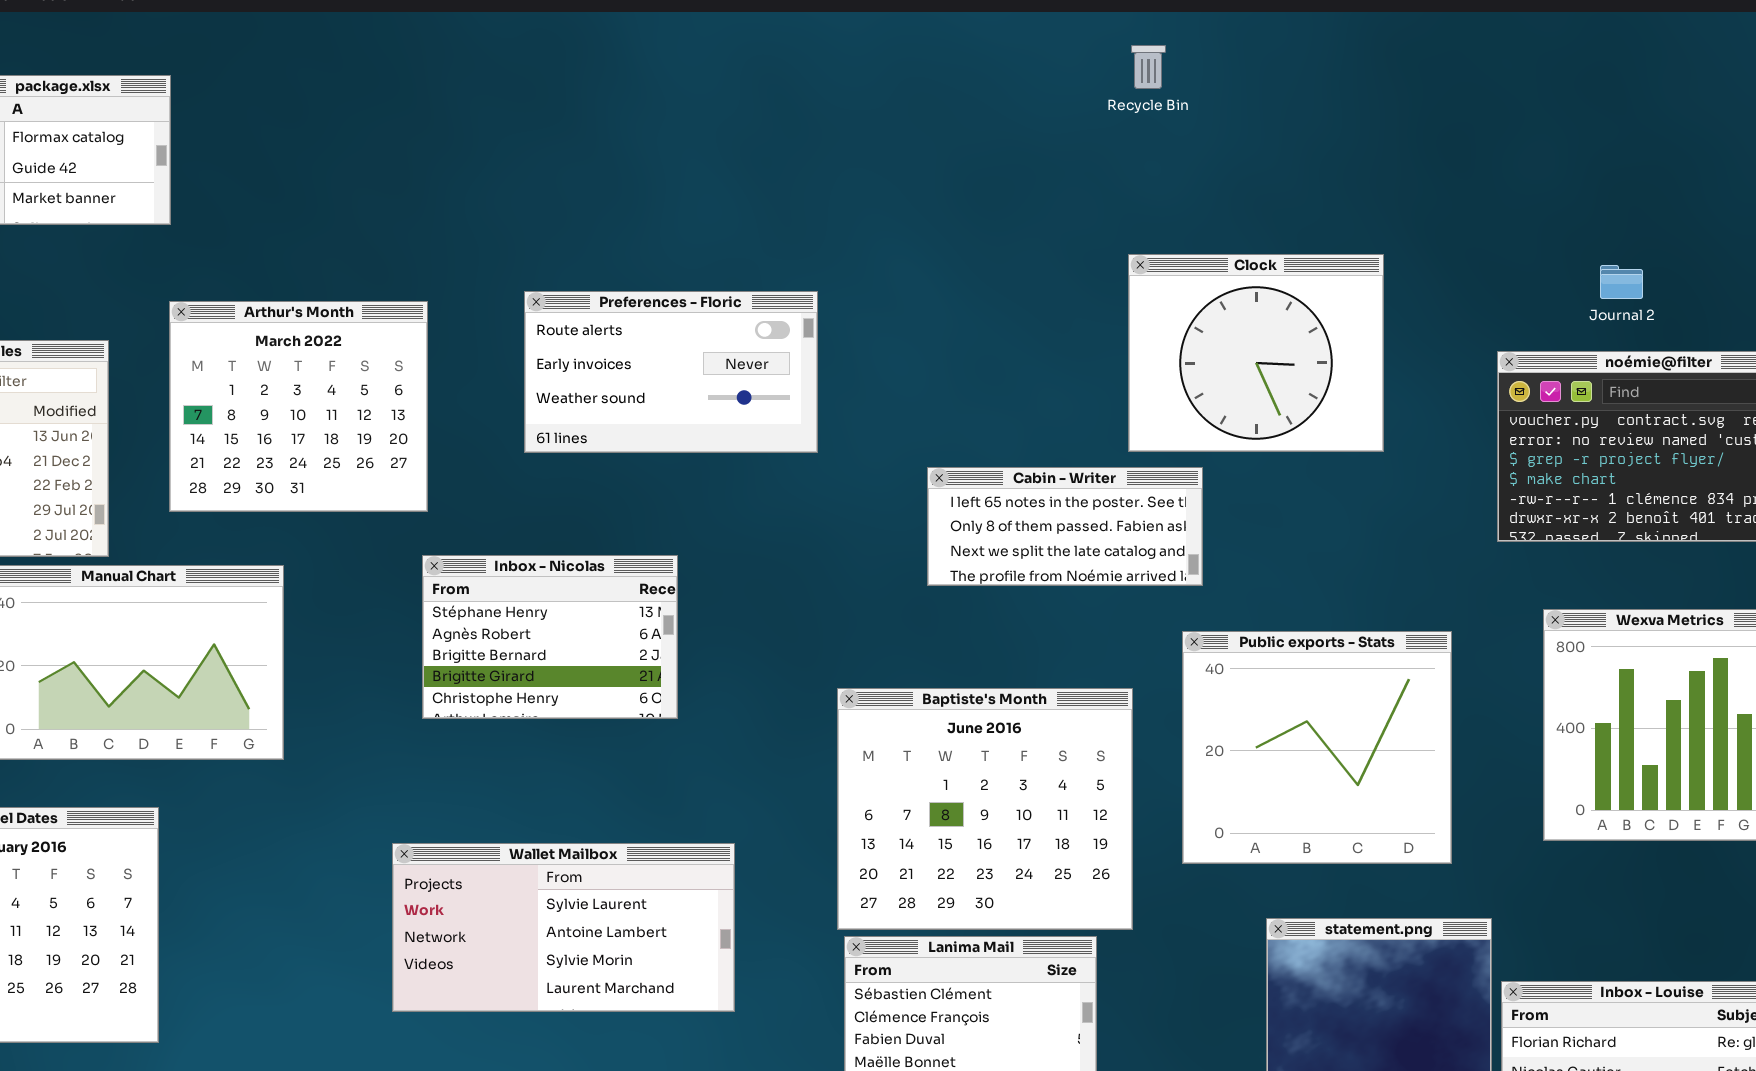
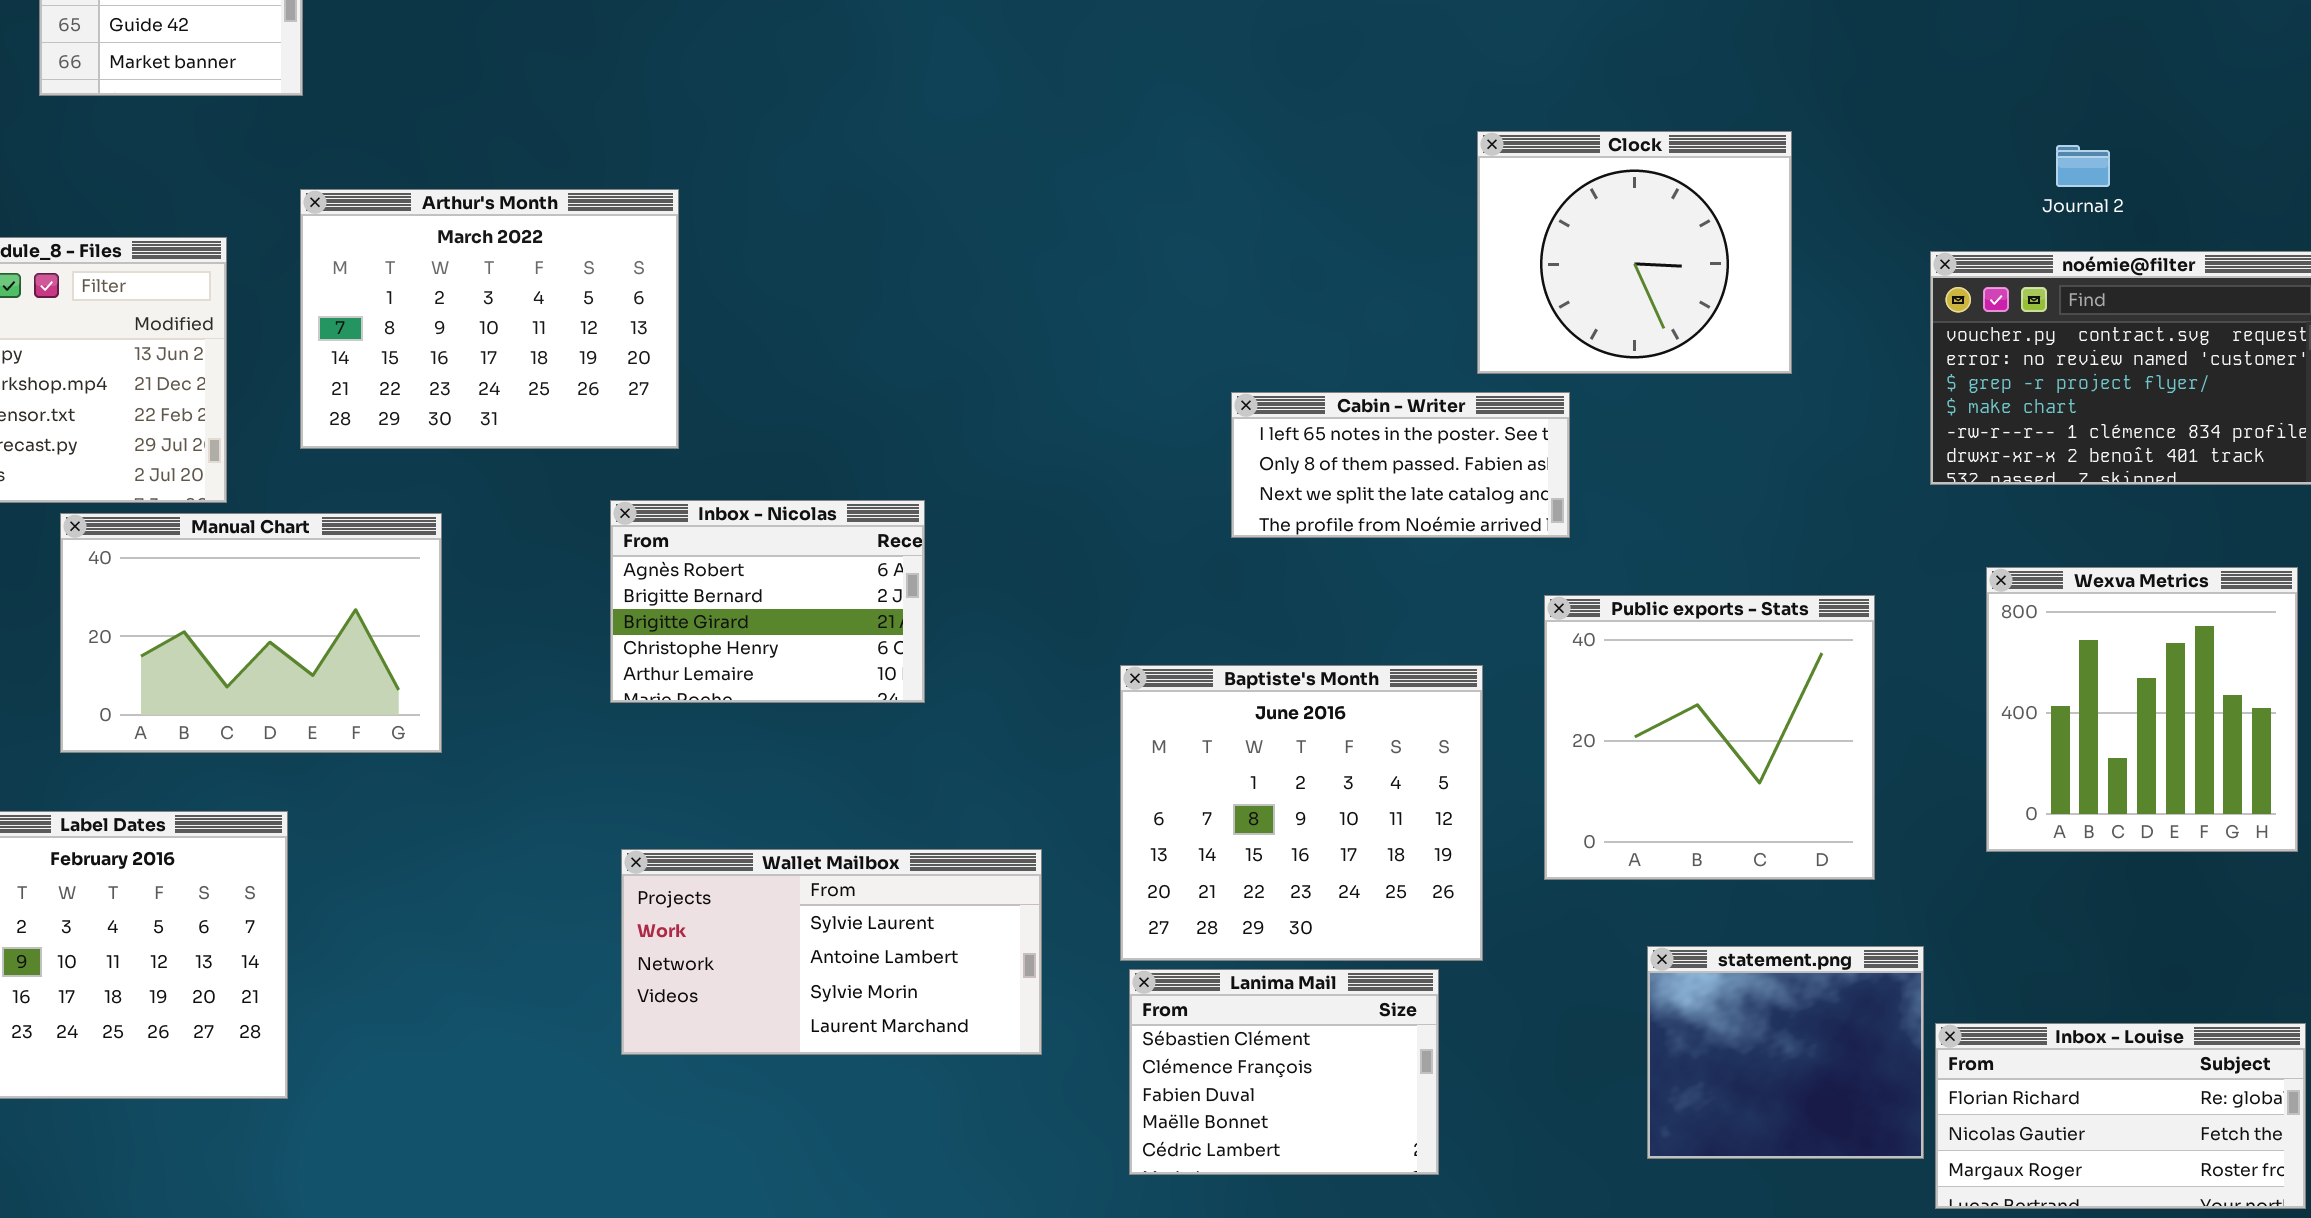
Preferences - Floric: [524,291,818,453] -> none, closed
Arthur's Month: [169,301,428,512] -> [300,189,679,449], resized
Inbox - Nicolas: [422,555,678,719] -> [610,500,925,703], scrolled down 1 row
Wallet Mailbox: [392,843,735,1012] -> [621,849,1042,1055], moved

